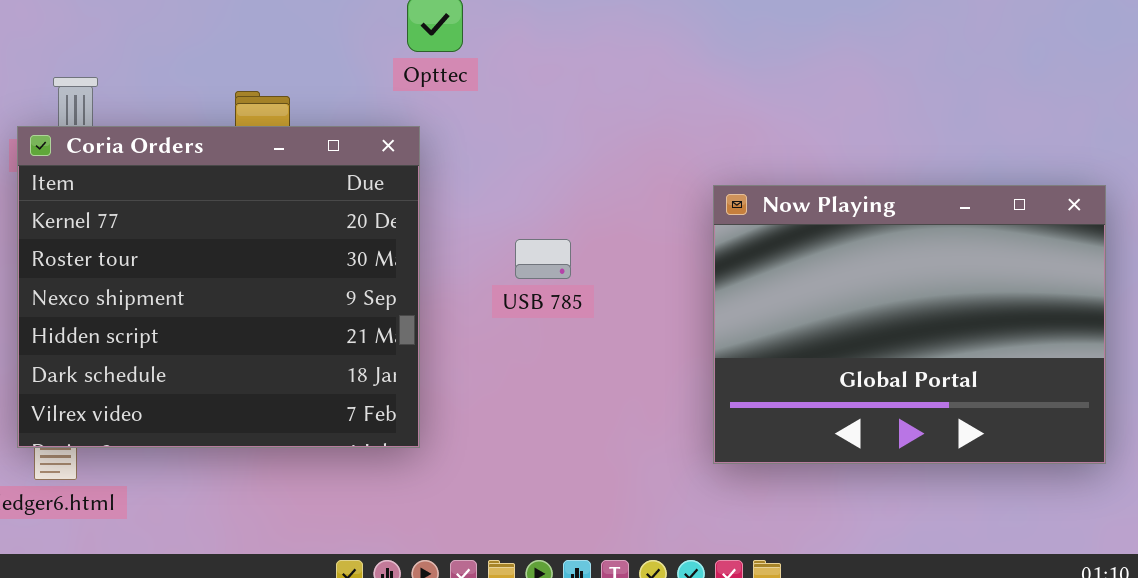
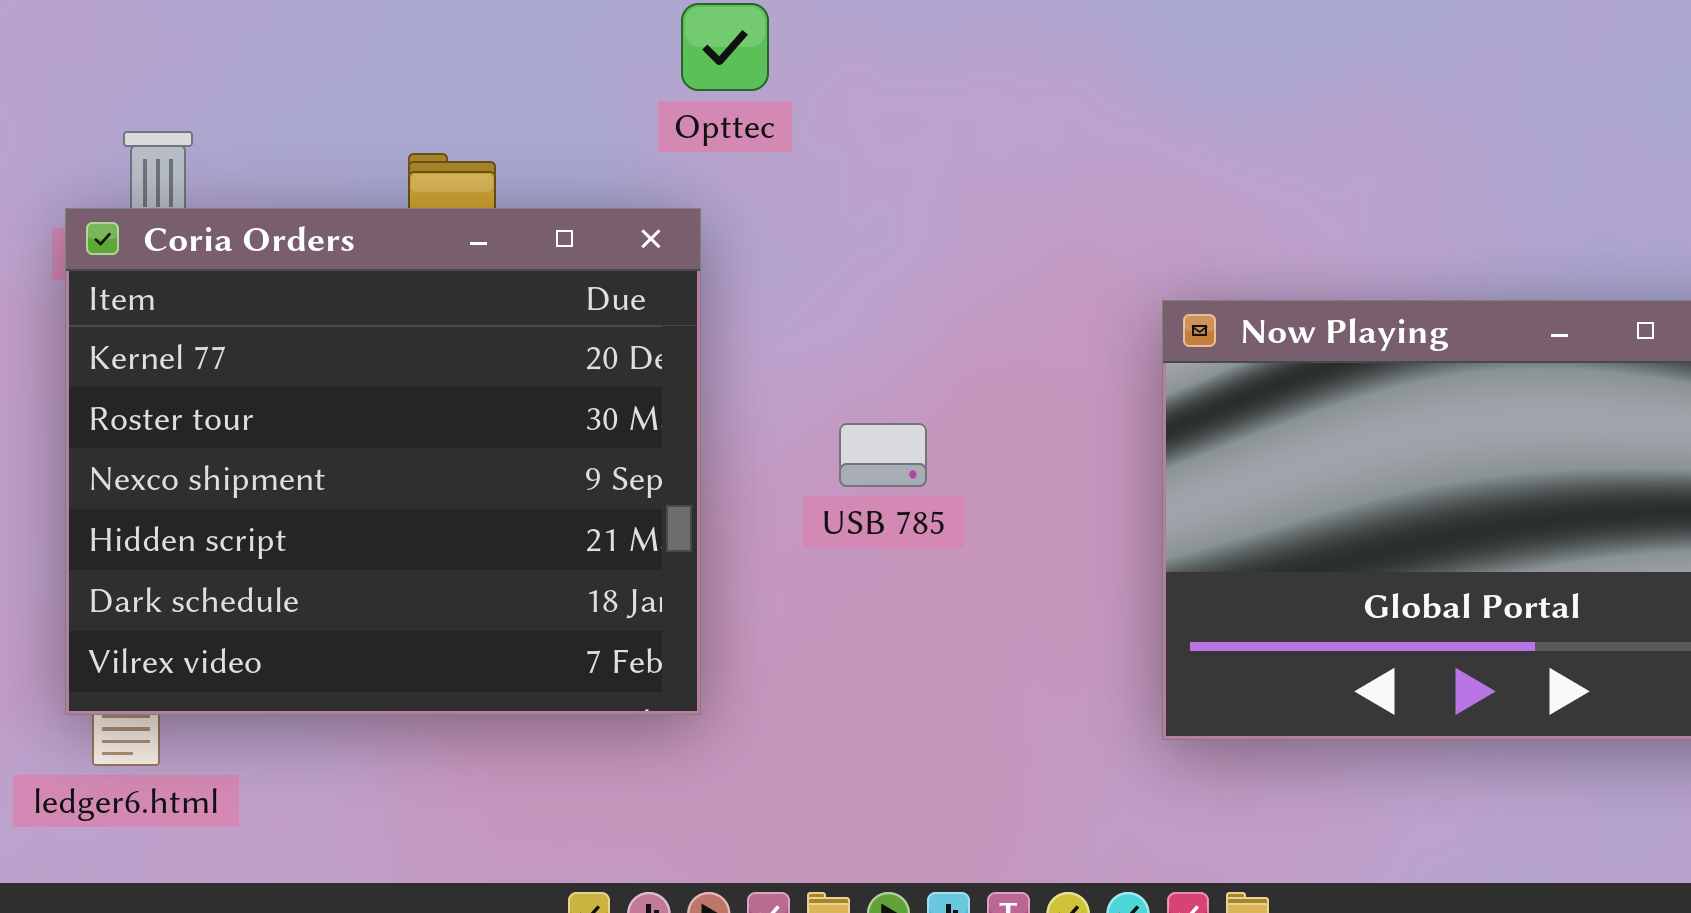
USB 785: [515,239,571,279] -> [839,423,927,487], moved

